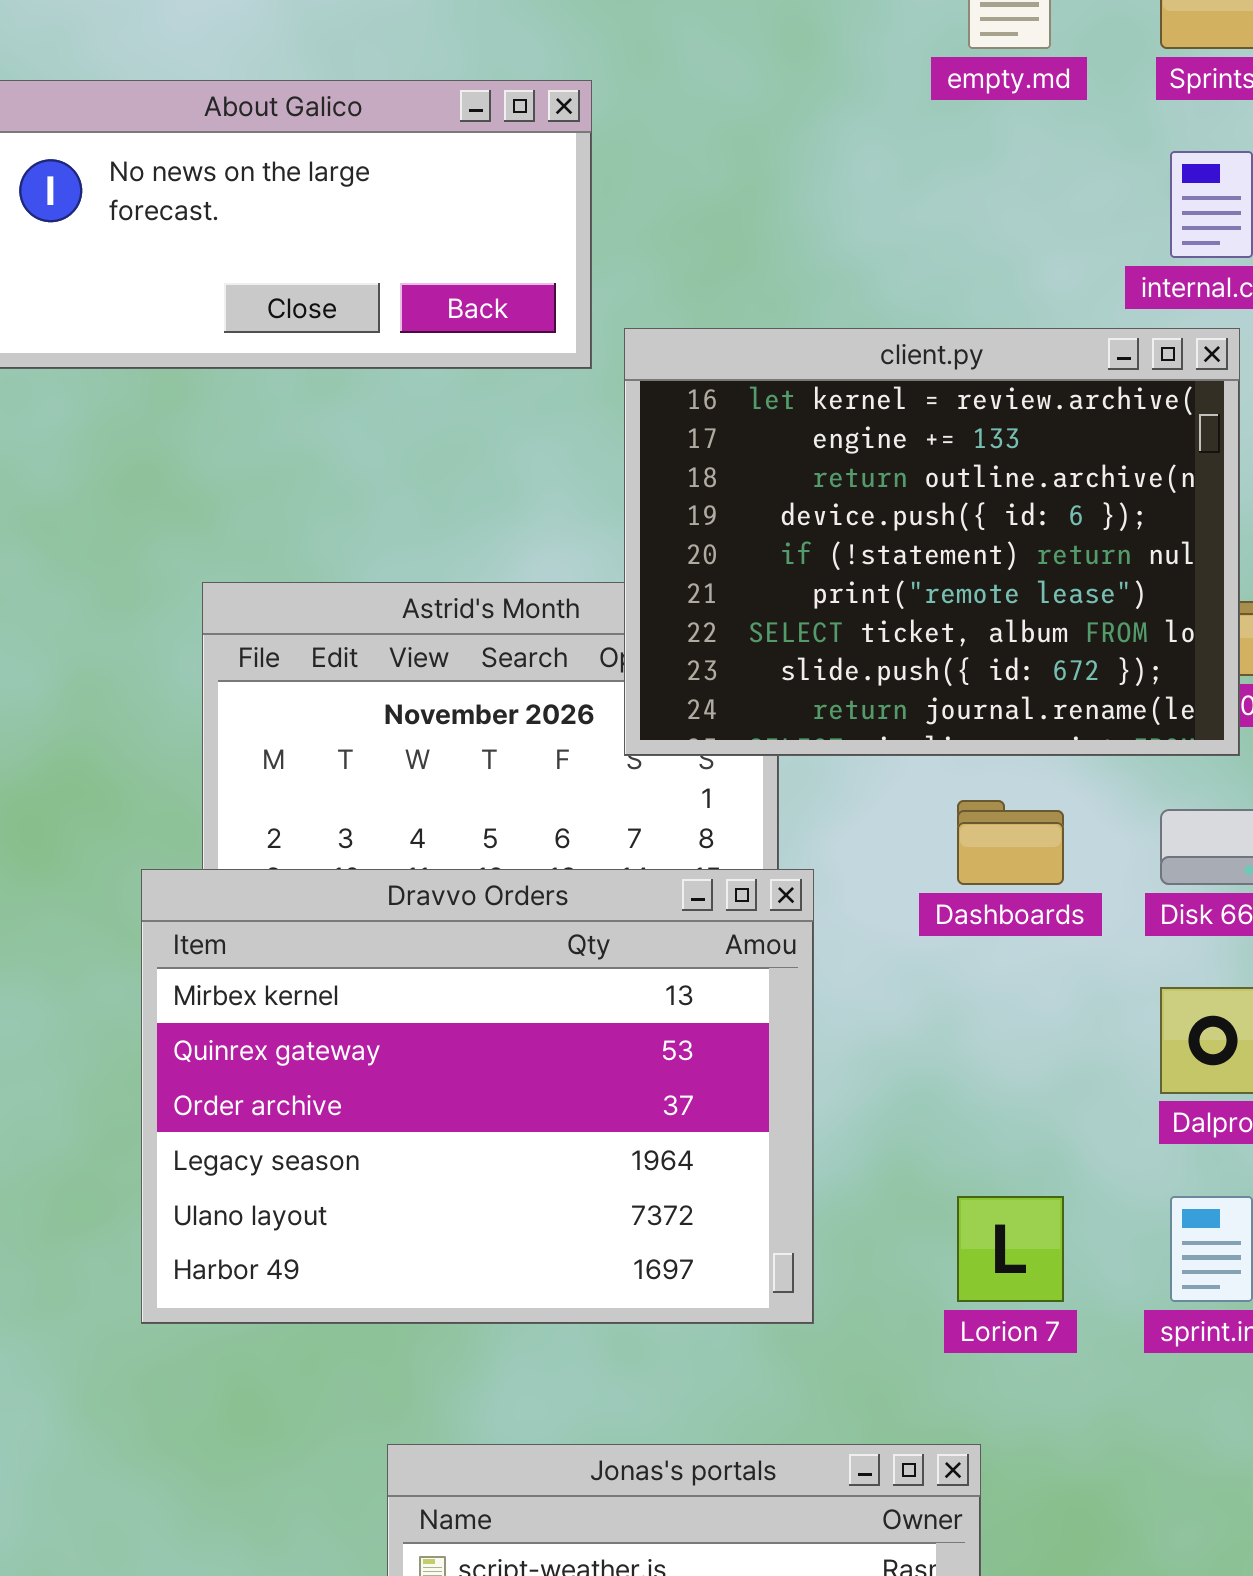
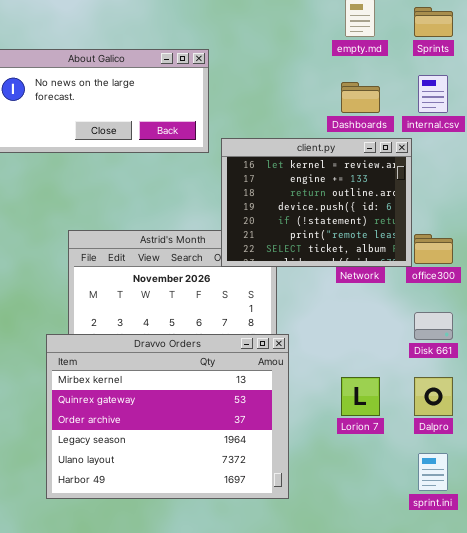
client.py: [624,328,1240,756] -> [221,138,412,267], resized
Dashboards: [957,800,1064,885] -> [341,82,380,113], moved
Lorion 7: [957,1196,1064,1302] -> [341,377,380,416], moved

